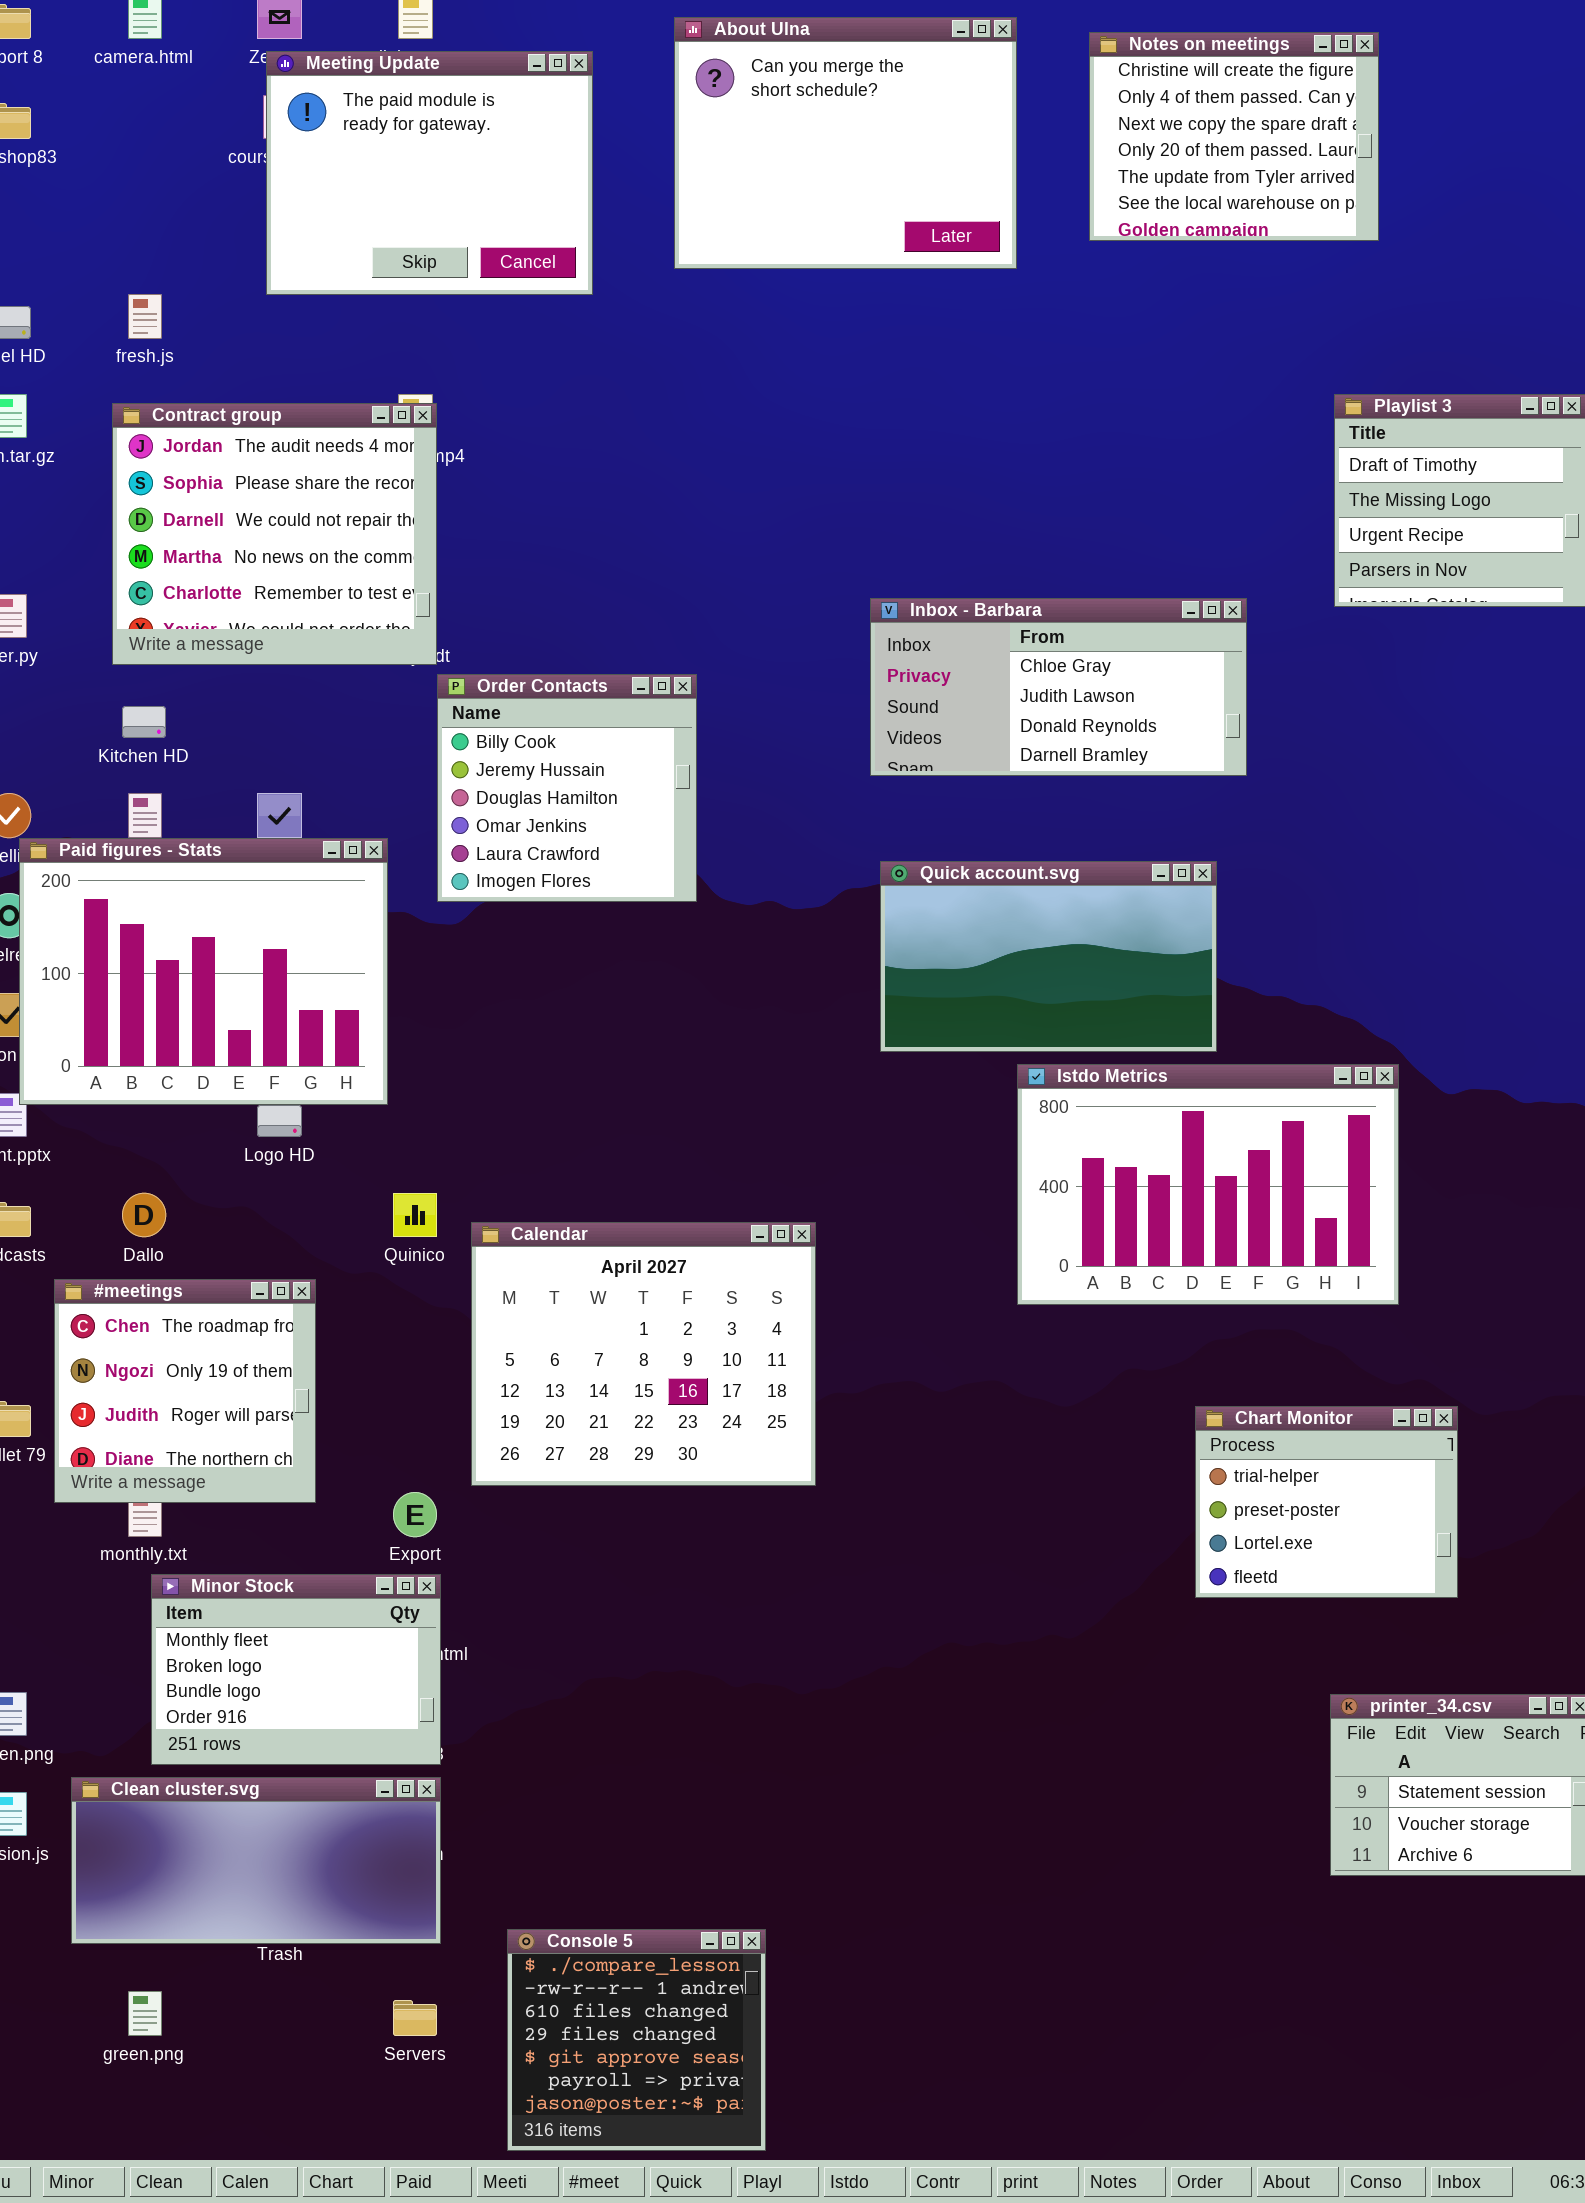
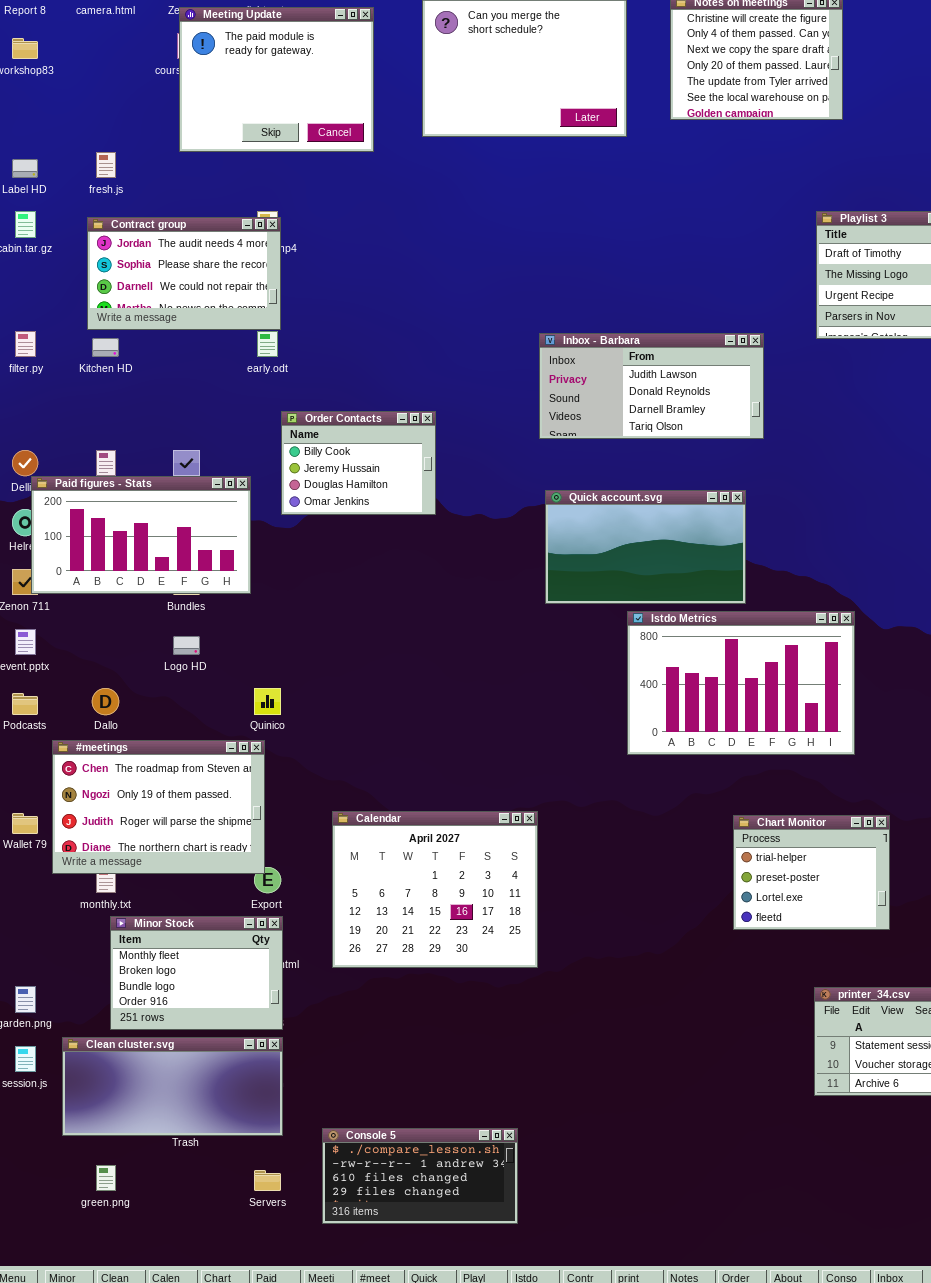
Contract group: [112,403,437,665] -> [87,217,281,330], resized
Inbox - Barbara: [870,598,1247,776] -> [539,333,764,439], scrolled down 1 row
Order Contacts: [437,674,697,902] -> [281,411,436,515], resized
Kitchen HD: [122,706,166,738] -> [92,338,119,357], moved
Paid figures - Stats: [19,838,388,1105] -> [31,476,251,594], resized
Calendar: [471,1222,816,1486] -> [332,811,538,968], moved
#meetings: [54,1279,316,1503] -> [52,740,265,874], resized
Console 5: [507,1929,766,2151] -> [322,1128,518,1224], resized

